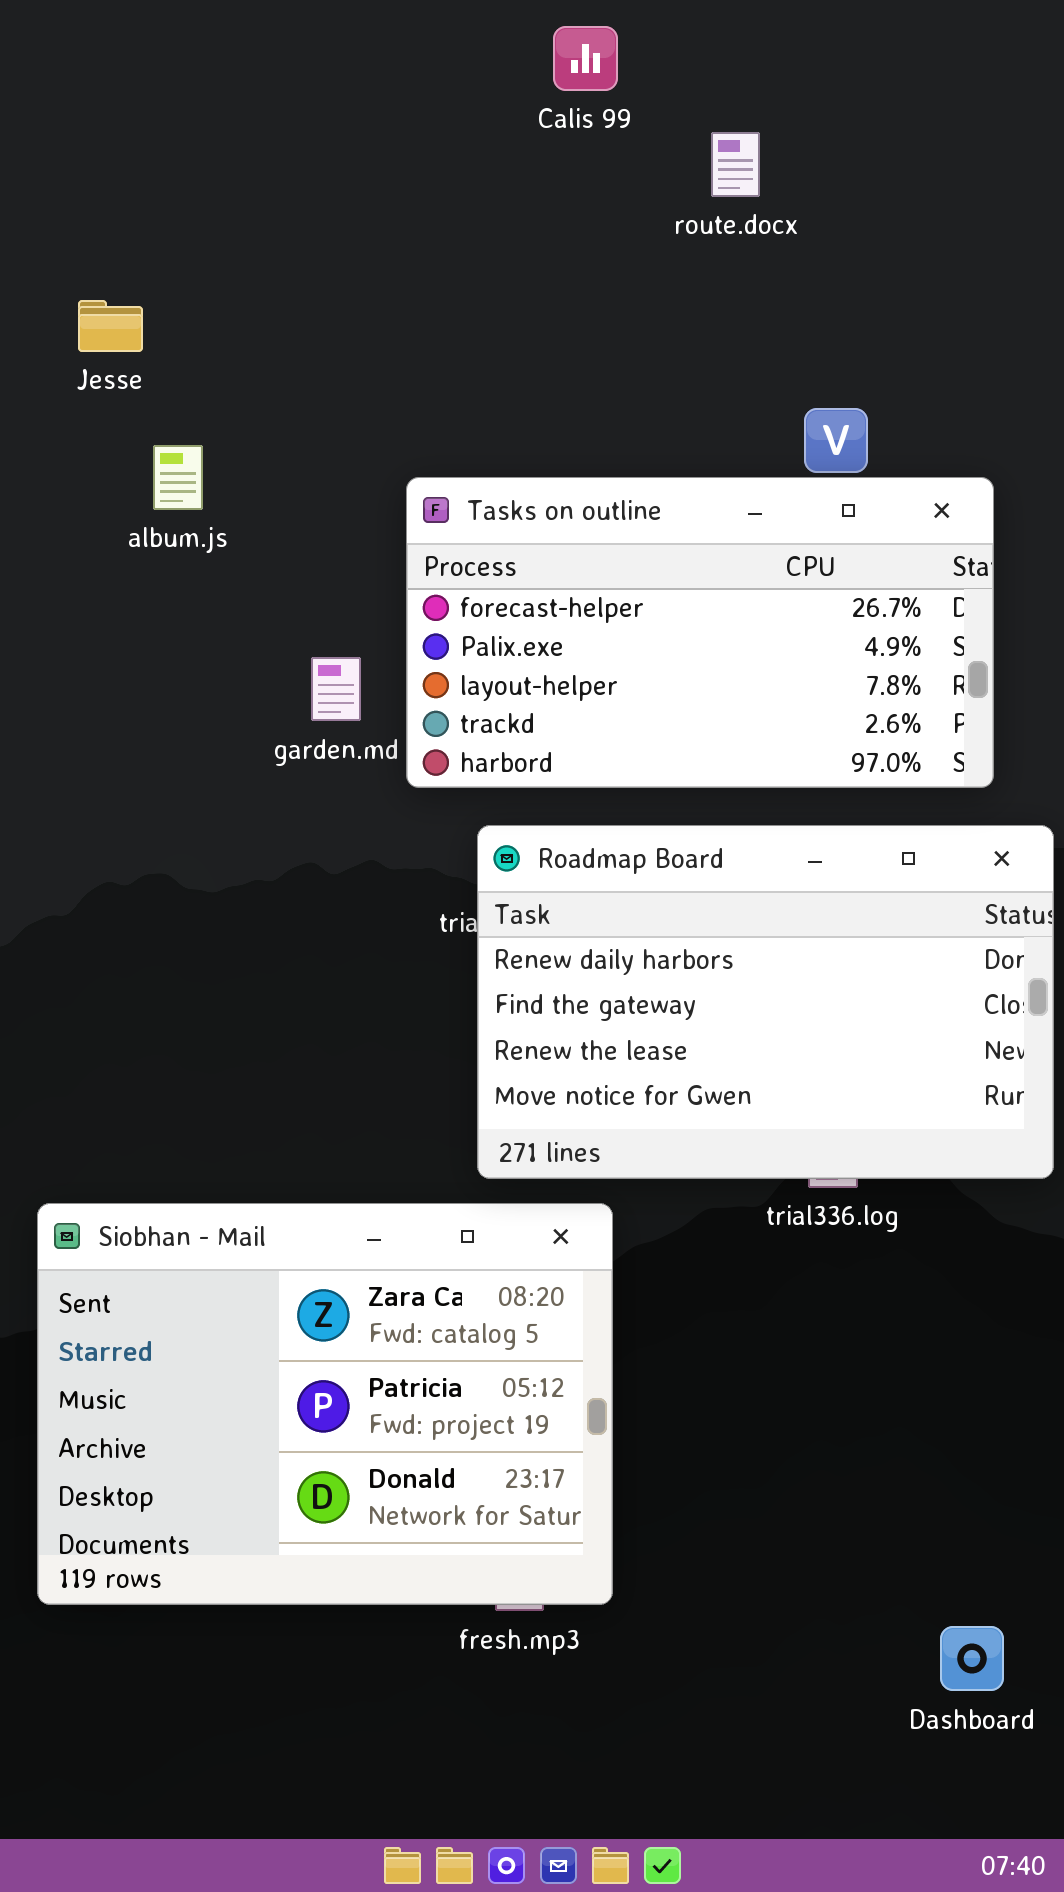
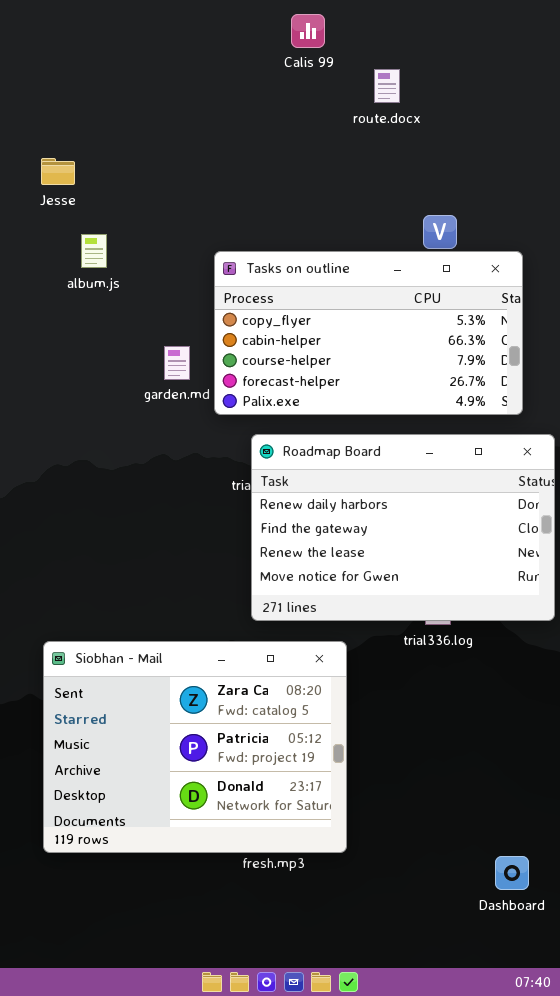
Tasks on outline: [406,477,994,788] -> [214,251,523,415], scrolled up 3 rows
Siobhan - Mail: [37,1203,613,1605] -> [43,641,347,853], moved

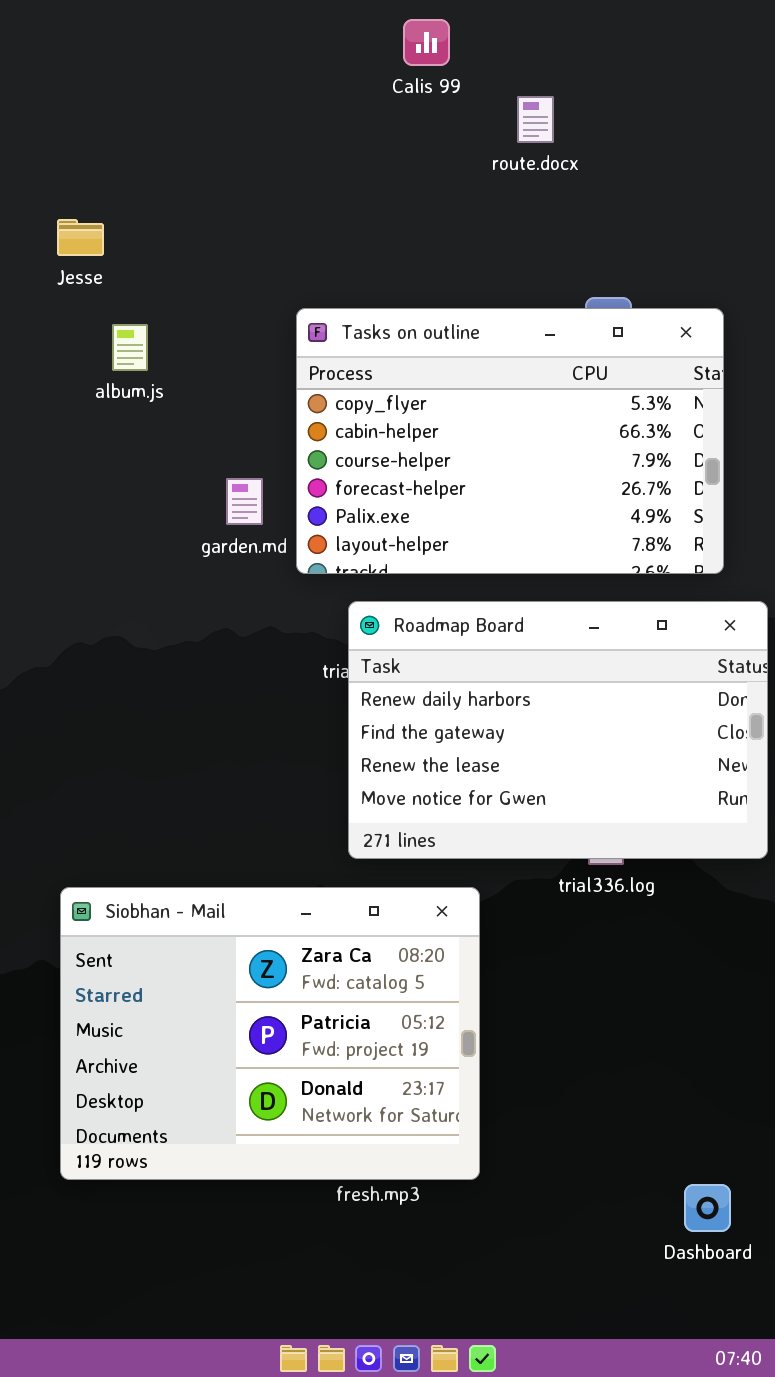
Tasks on outline: [214,251,523,415] -> [296,308,724,574], resized

